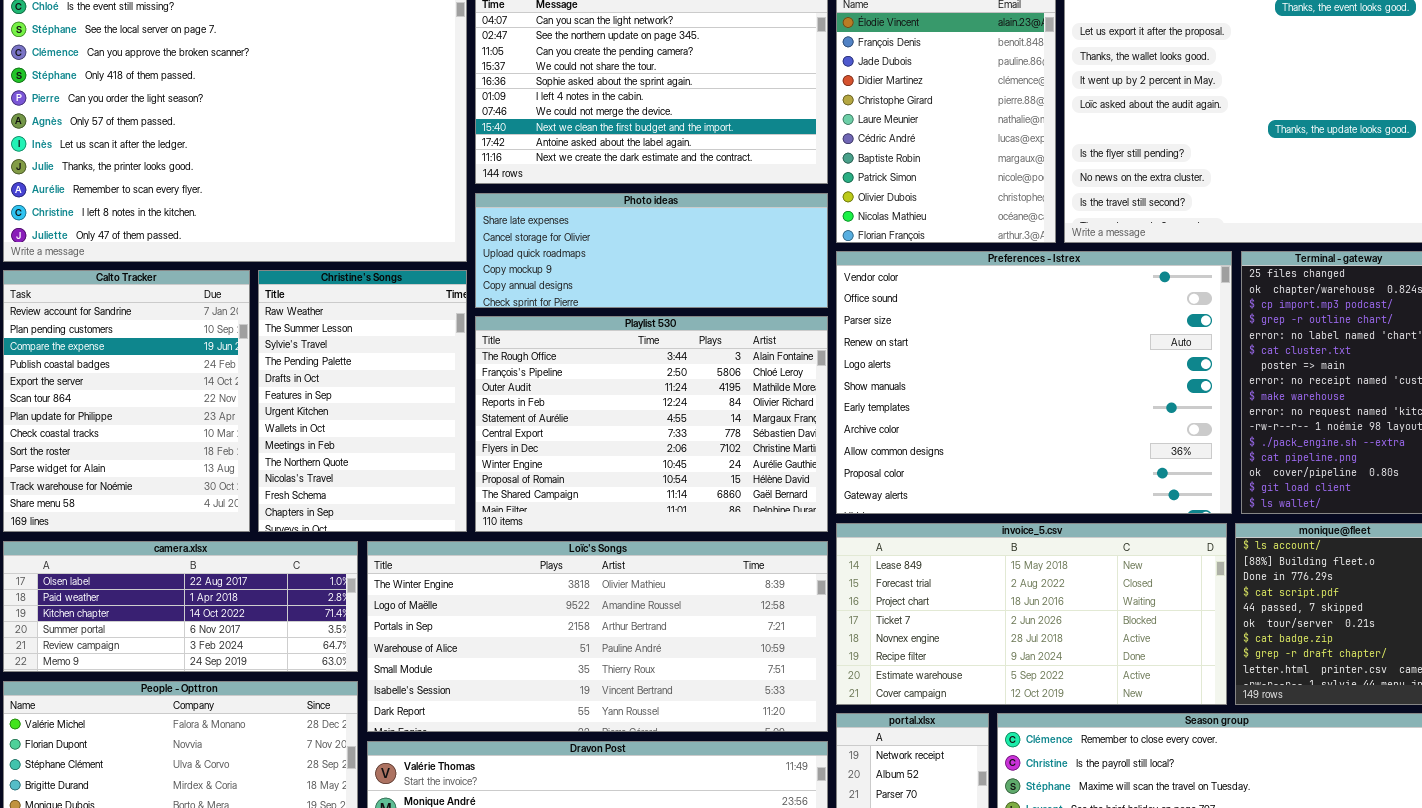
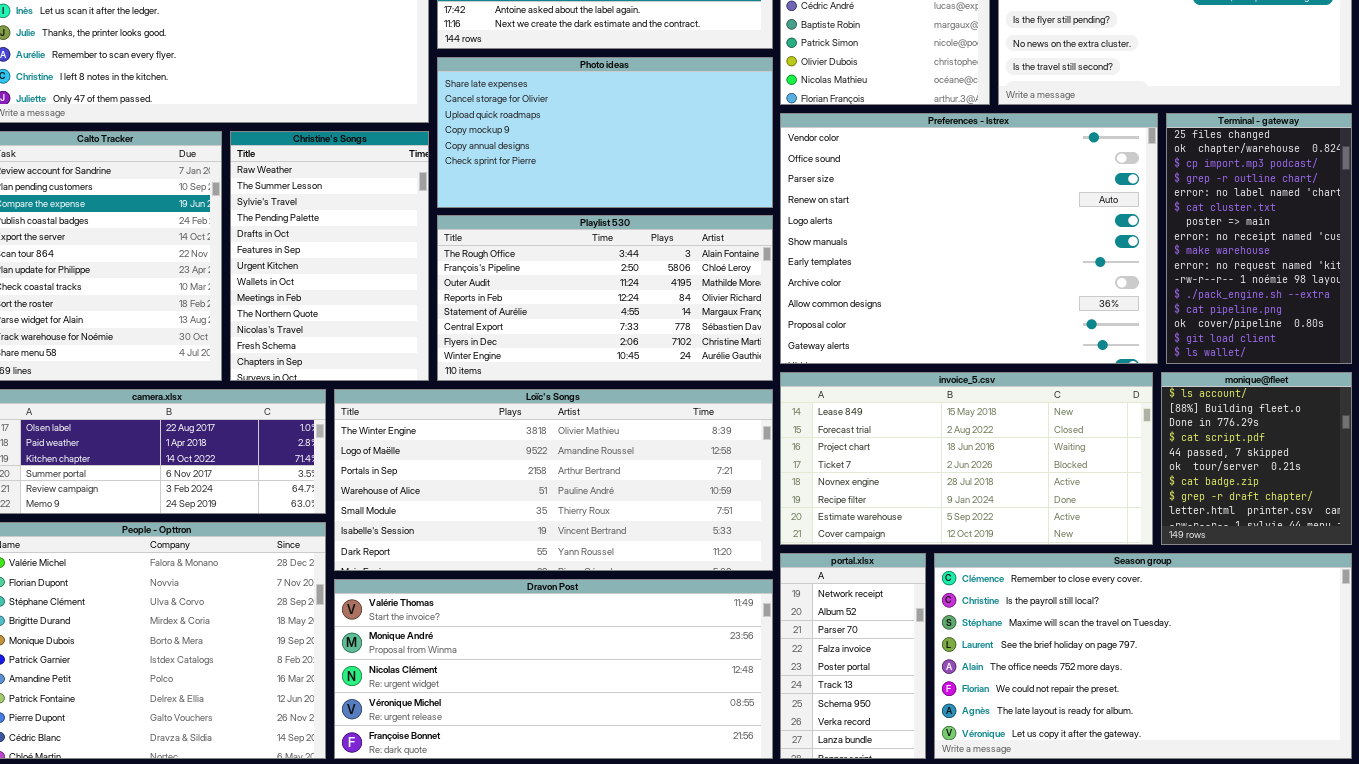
Photo ideas: [475,193,828,308] -> [437,57,773,208], resized
Playlist 530: [475,316,828,532] -> [437,215,773,381], resized

